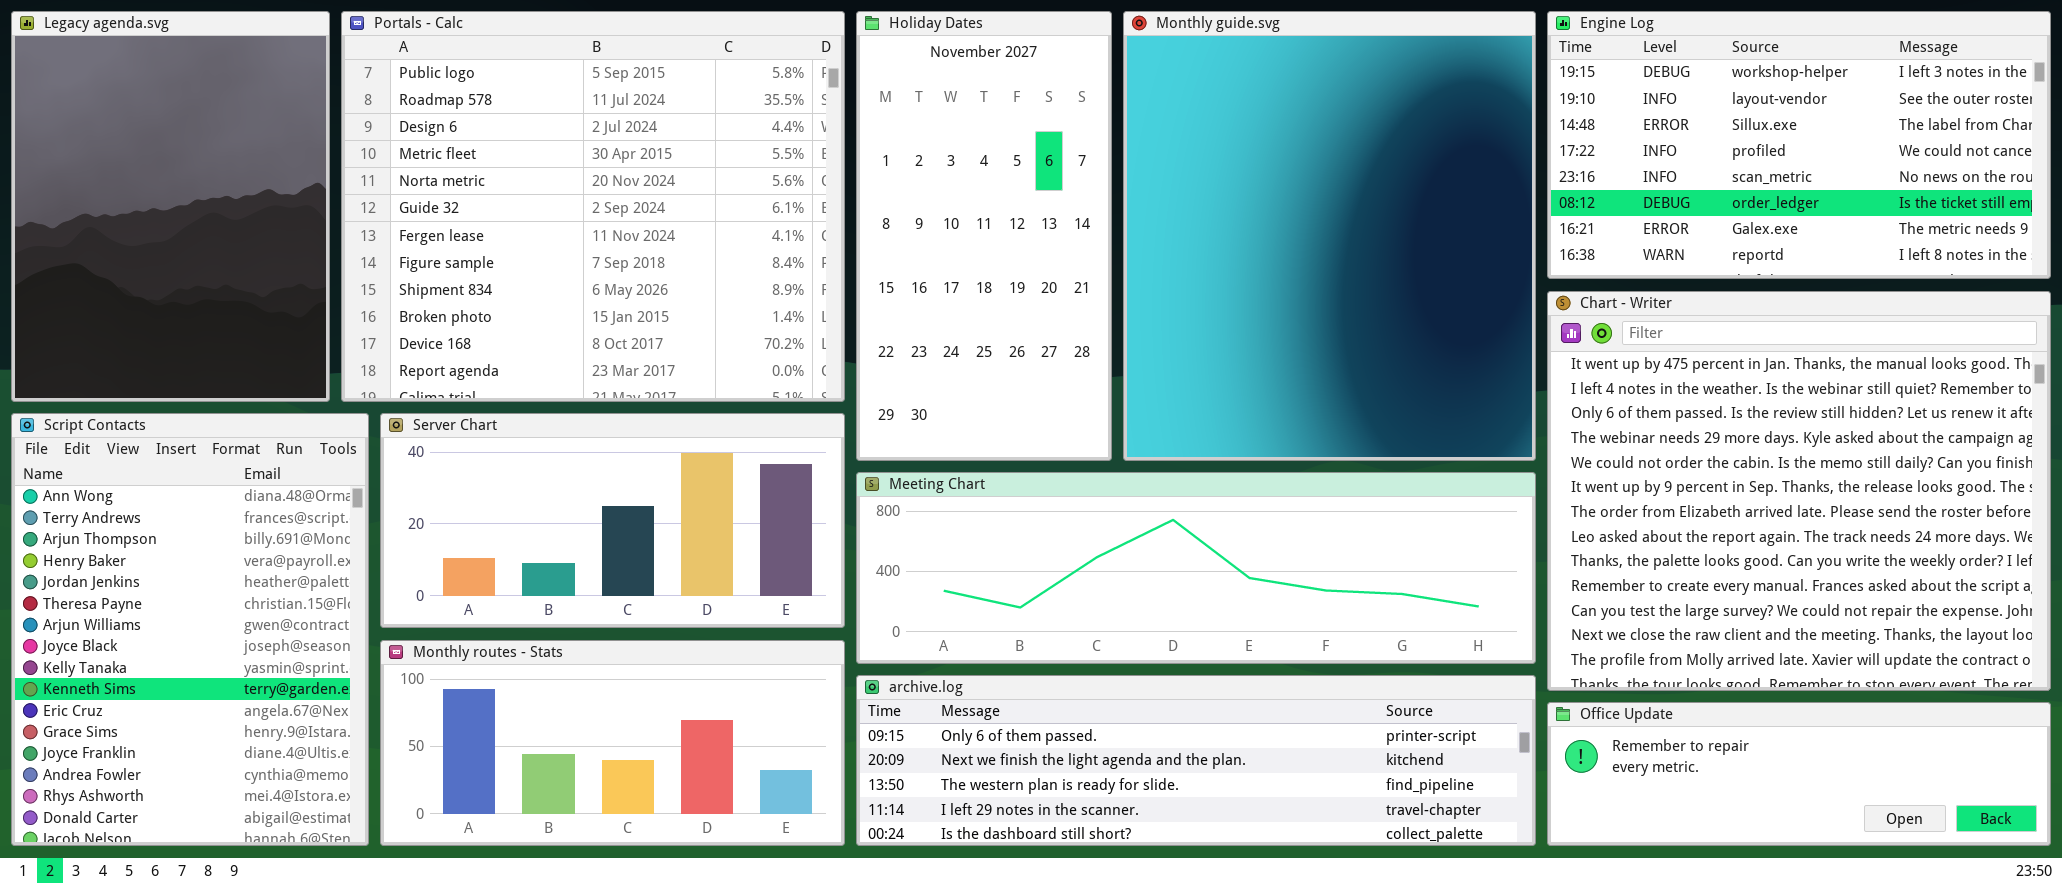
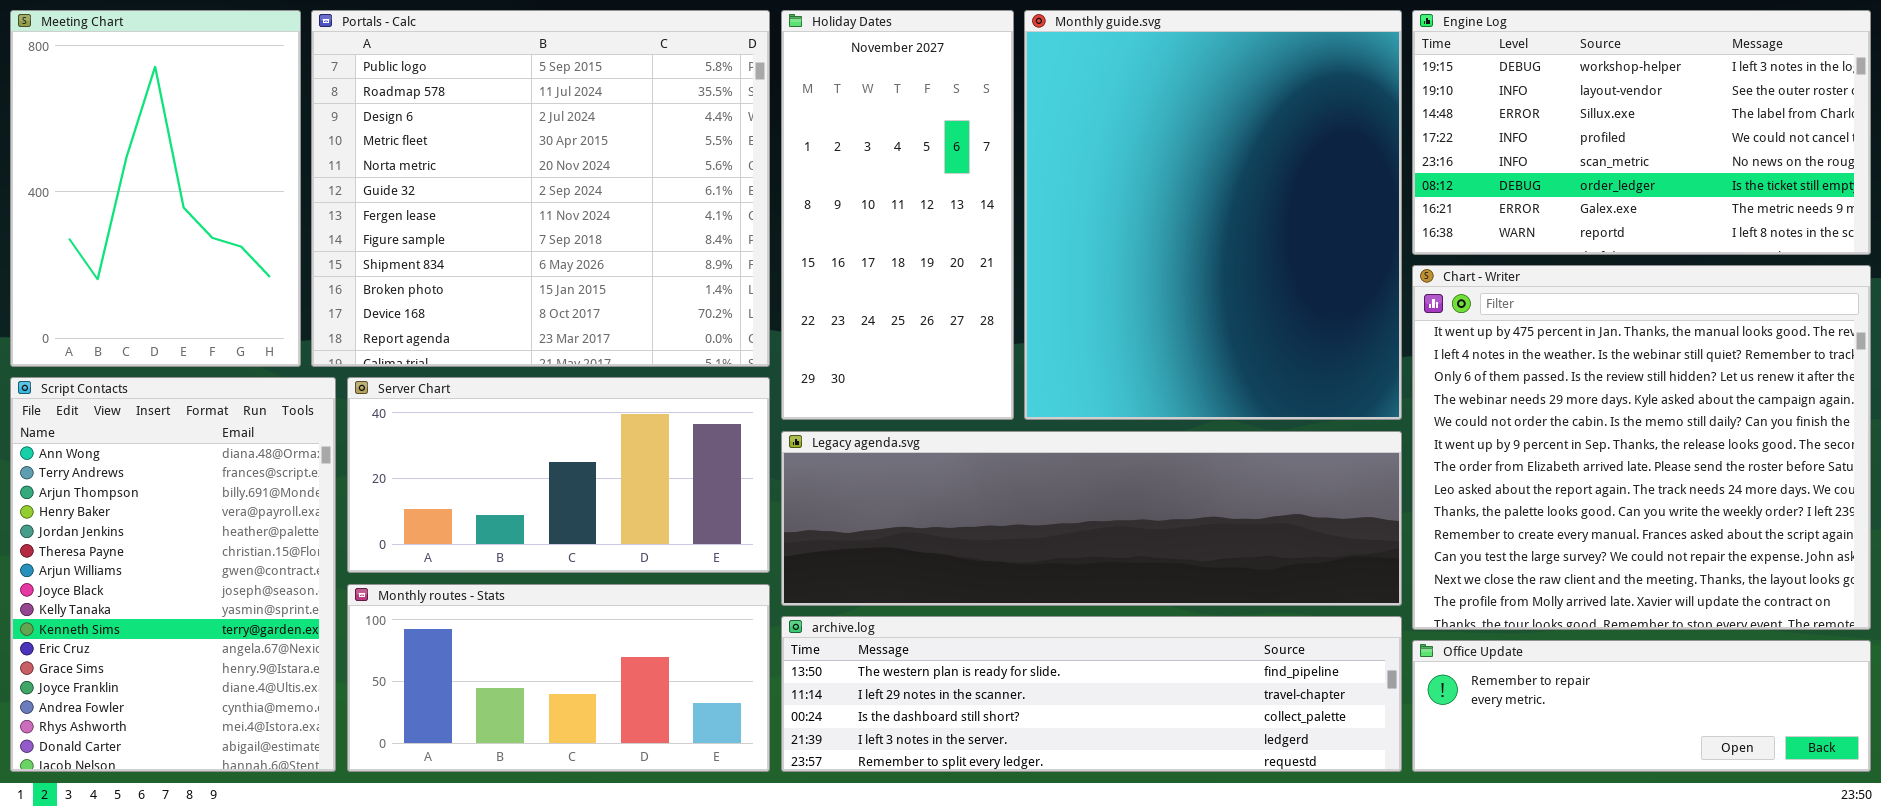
Legacy agenda.svg: [11,11,330,402] -> [781,431,1402,606], moved, resized
Meeting Chart: [856,472,1536,664] -> [10,10,301,367], moved, resized
archive.log: [856,675,1536,846] -> [781,616,1402,772], scrolled down 2 rows

